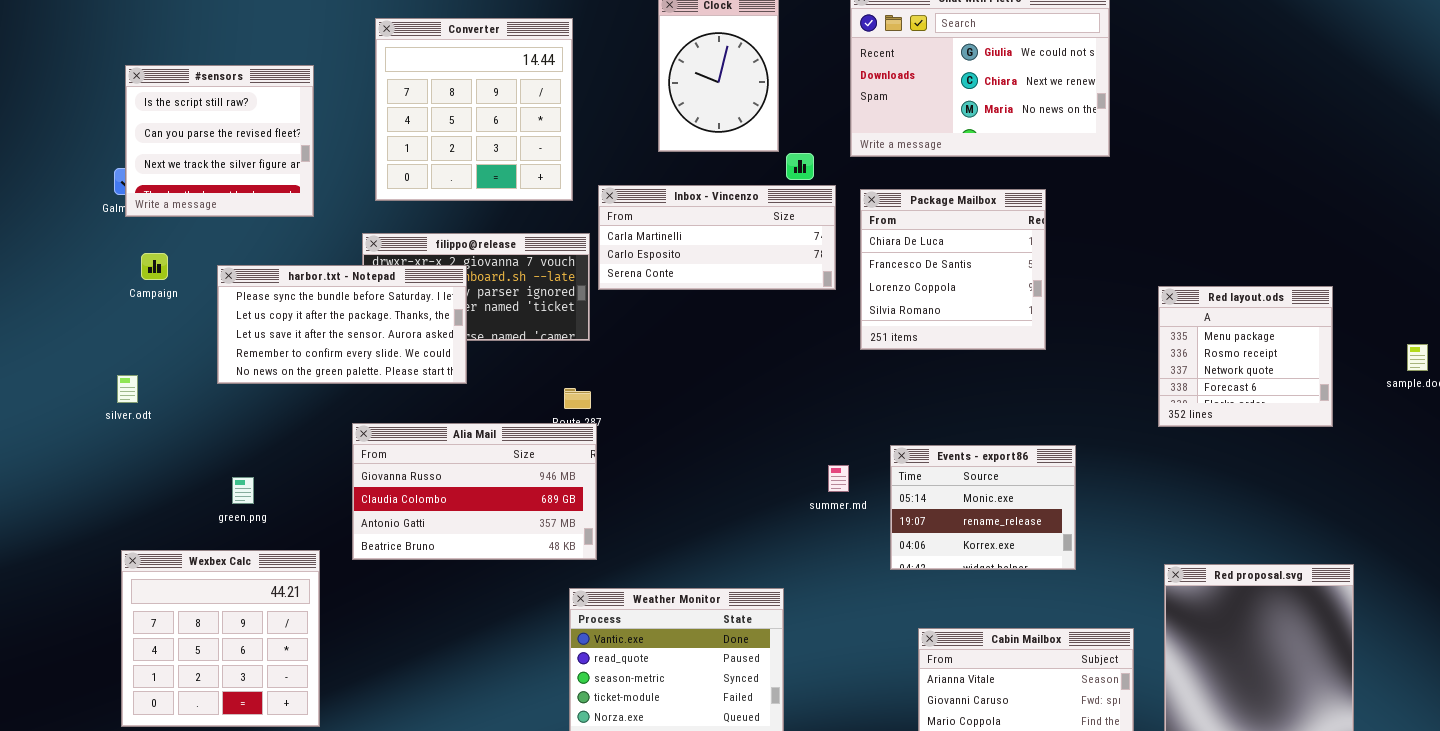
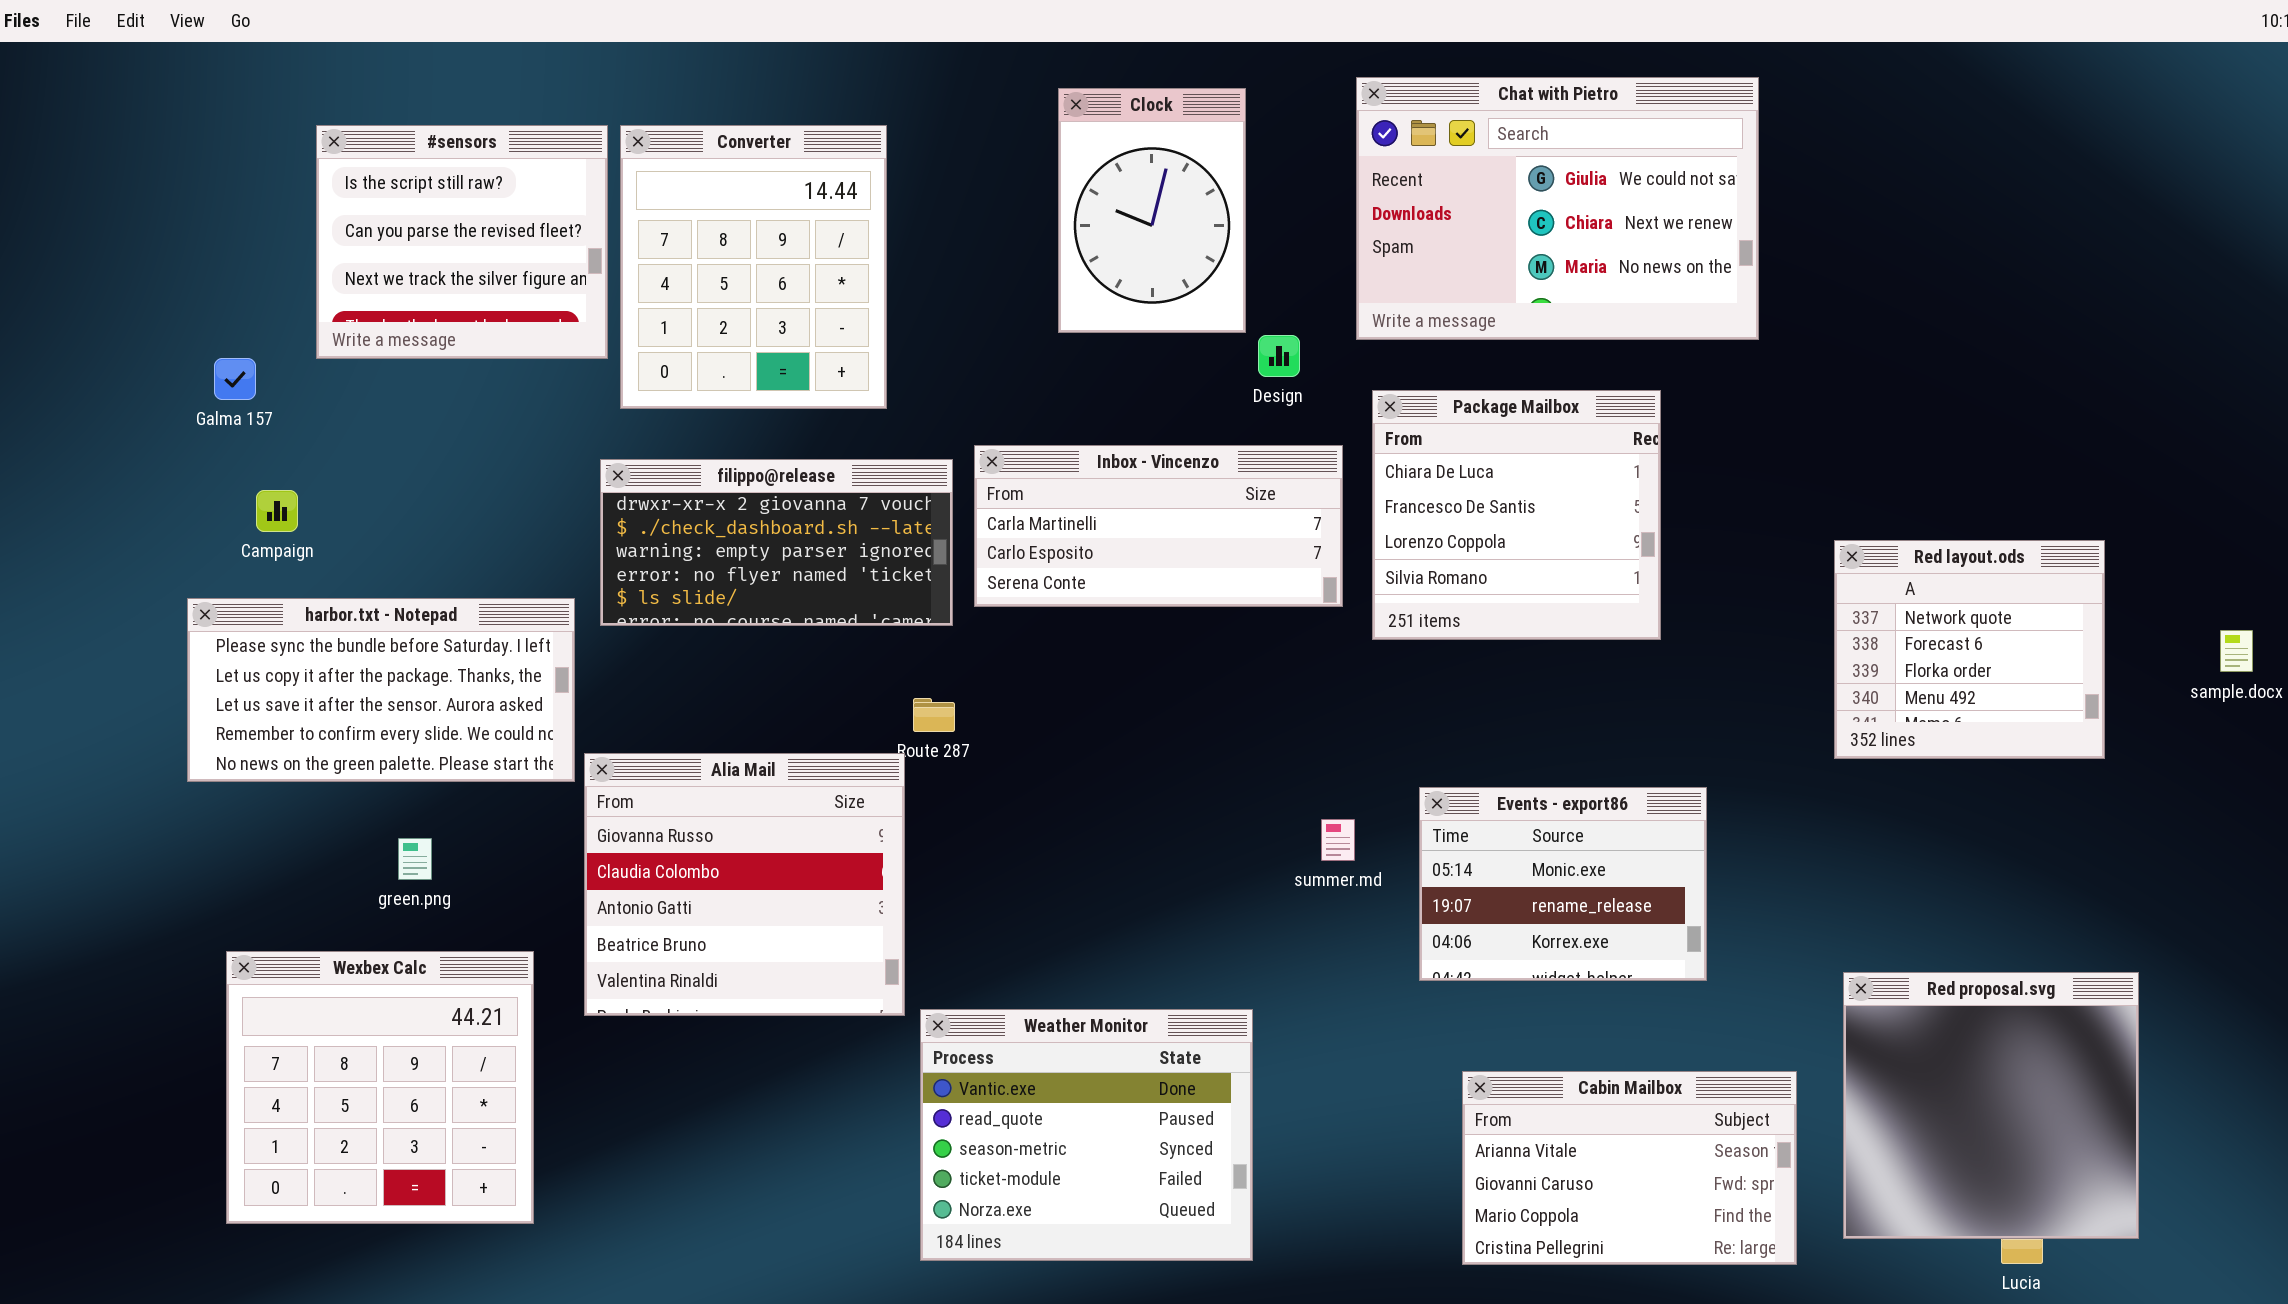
Converter: [375,18,573,201] -> [620,125,887,409], resized
#sensors: [125,65,314,217] -> [316,125,608,359], moved
Inbox - Vincenzo: [598,185,836,290] -> [974,445,1343,607], moved
harbor.txt - Notepad: [217,265,467,384] -> [187,598,575,782], moved
Red layout.ods: [1158,286,1333,427] -> [1834,540,2105,759], scrolled down 2 rows
Alia Mail: [352,423,597,560] -> [584,753,905,1016], resized

